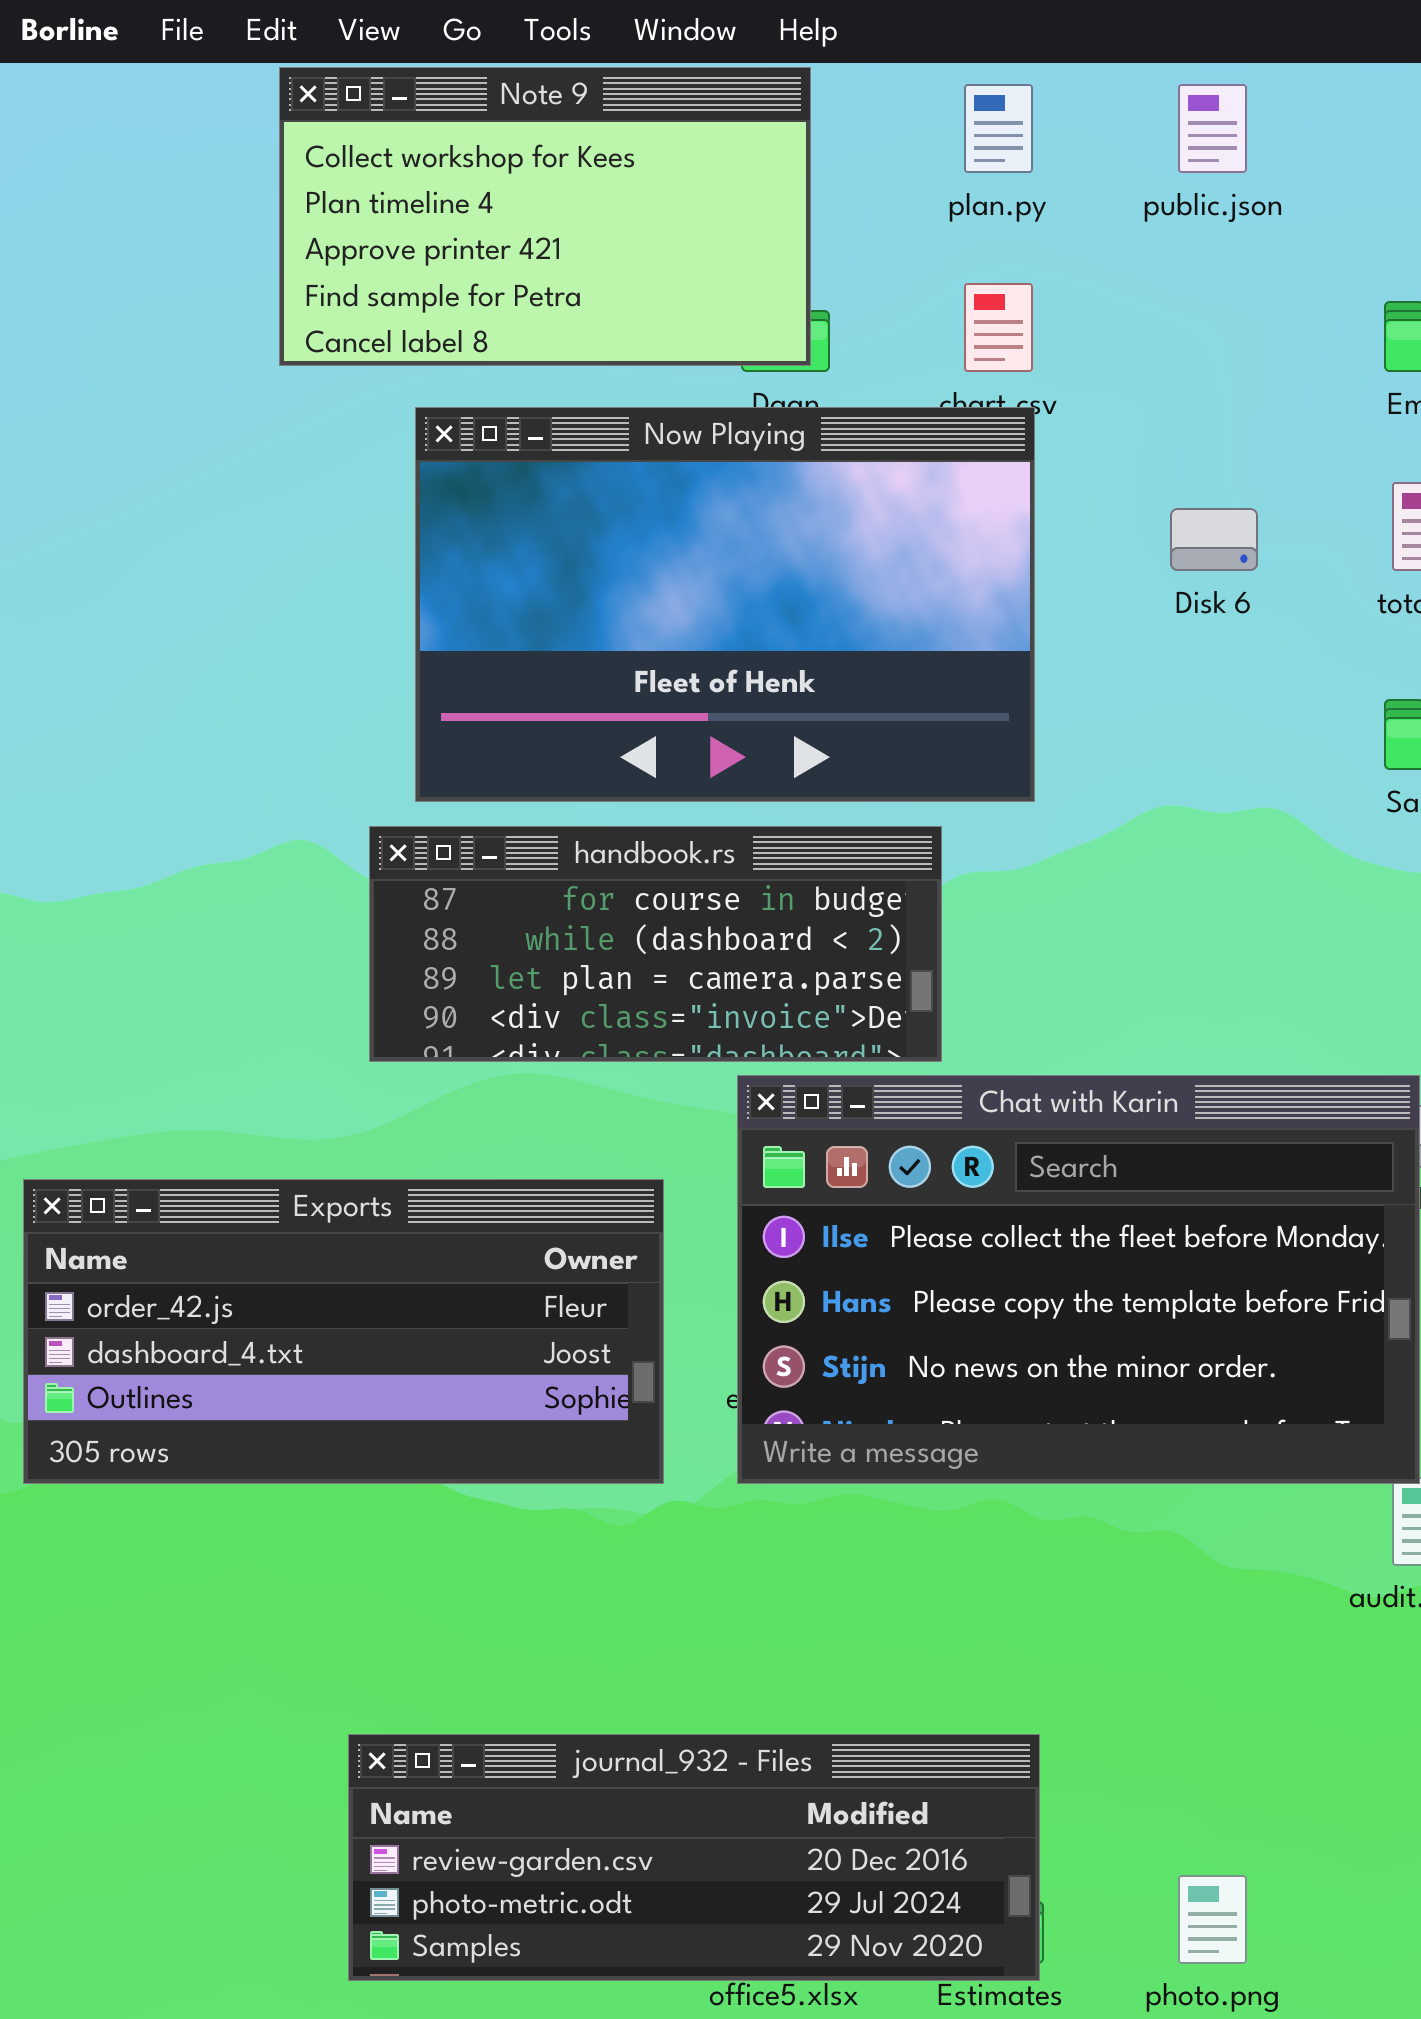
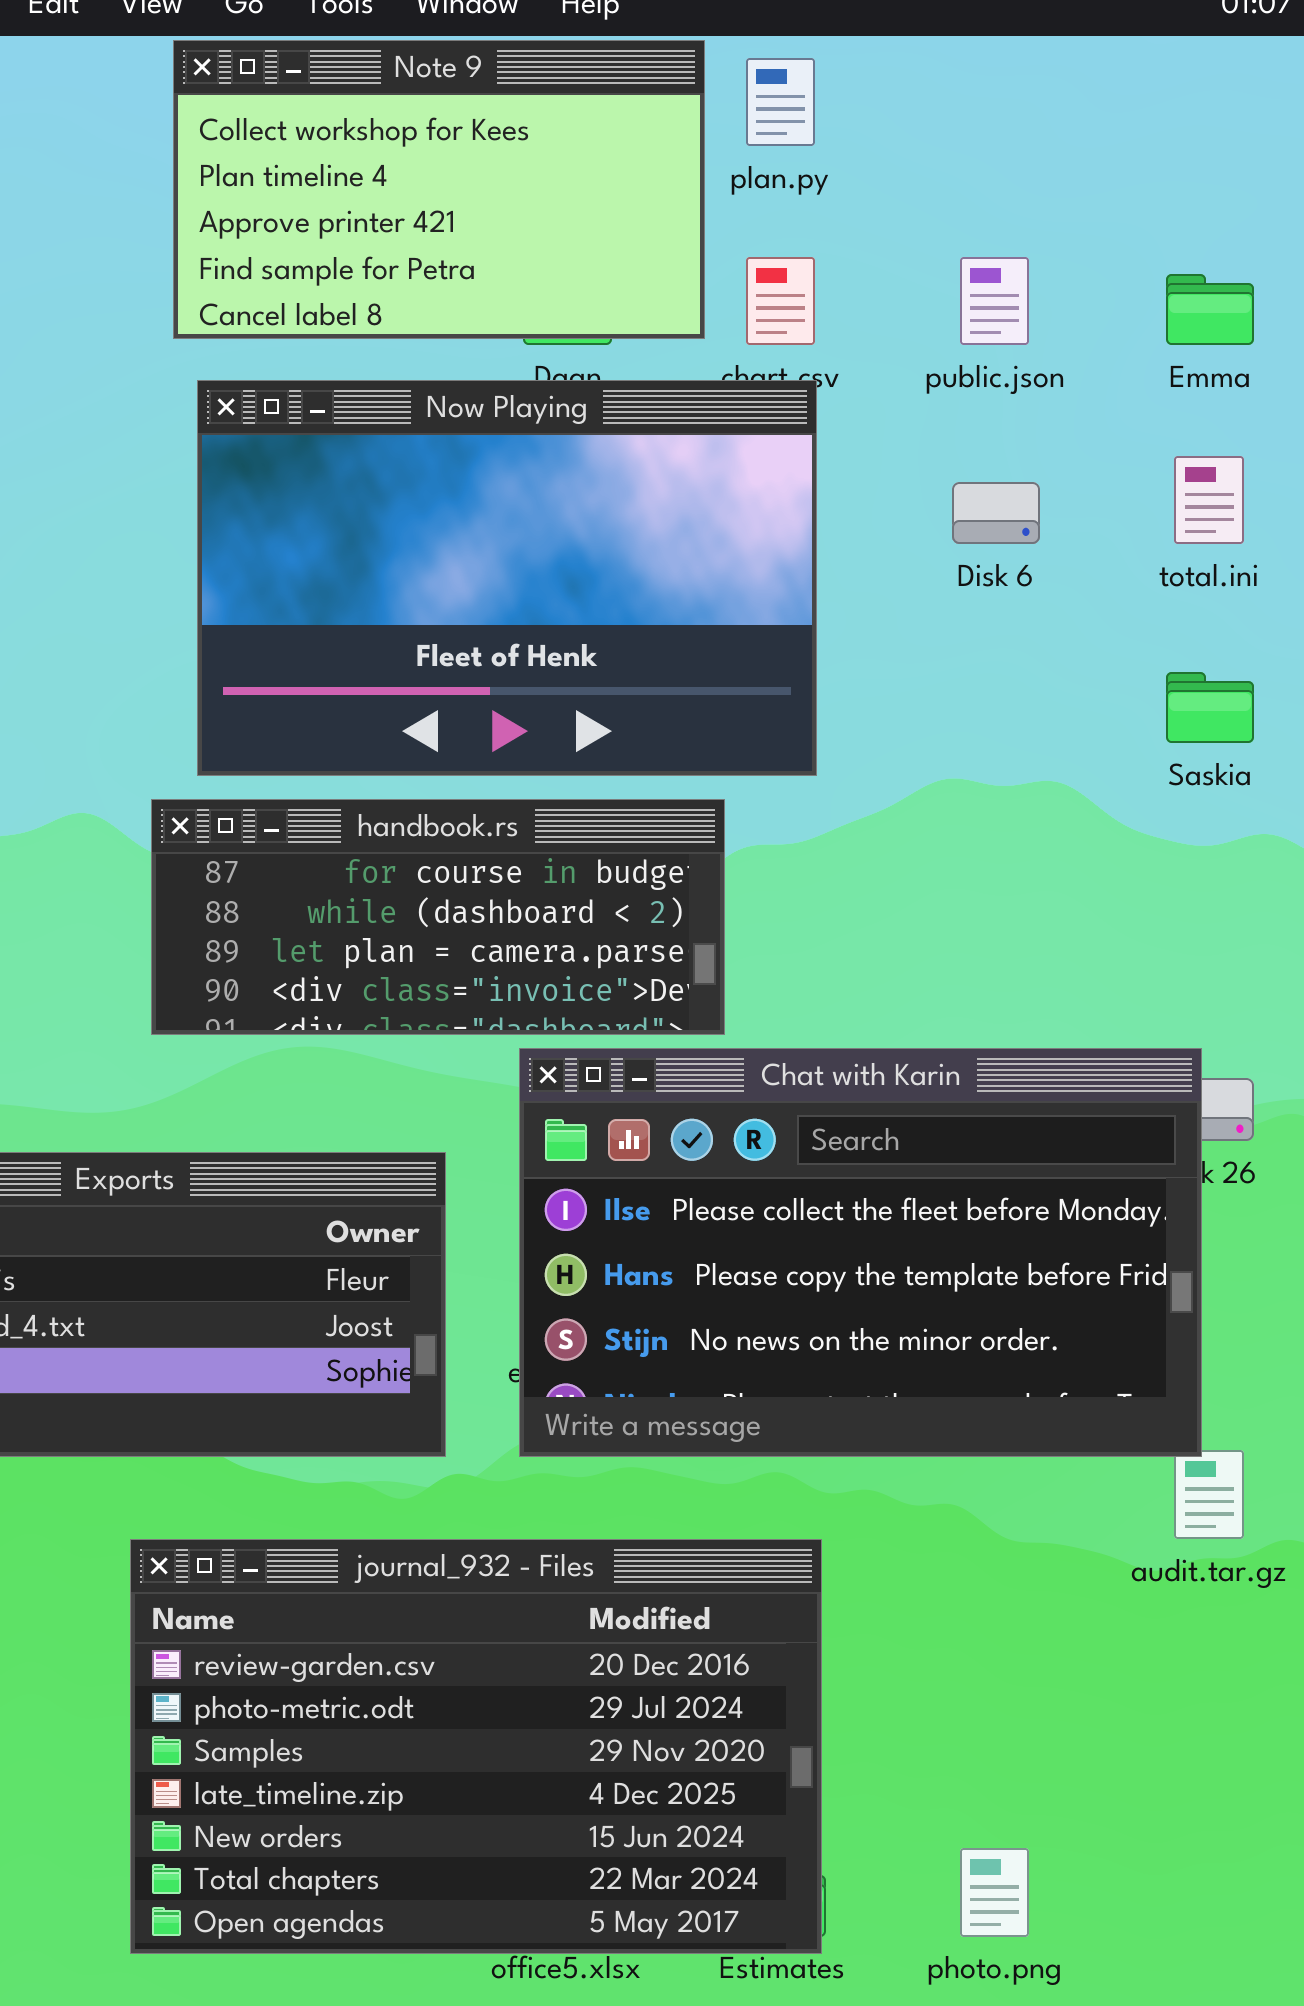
Note 9: [279,67,811,366] -> [173,40,705,339], moved
public.json: [1178,84,1247,173] -> [960,257,1029,345], moved
journal_932 - Files: [348,1734,1040,1981] -> [130,1539,822,1954], resized

